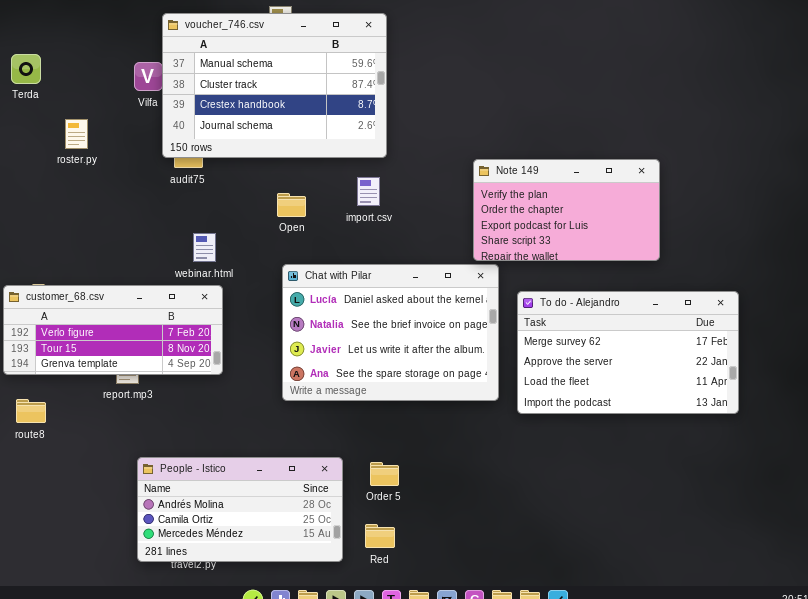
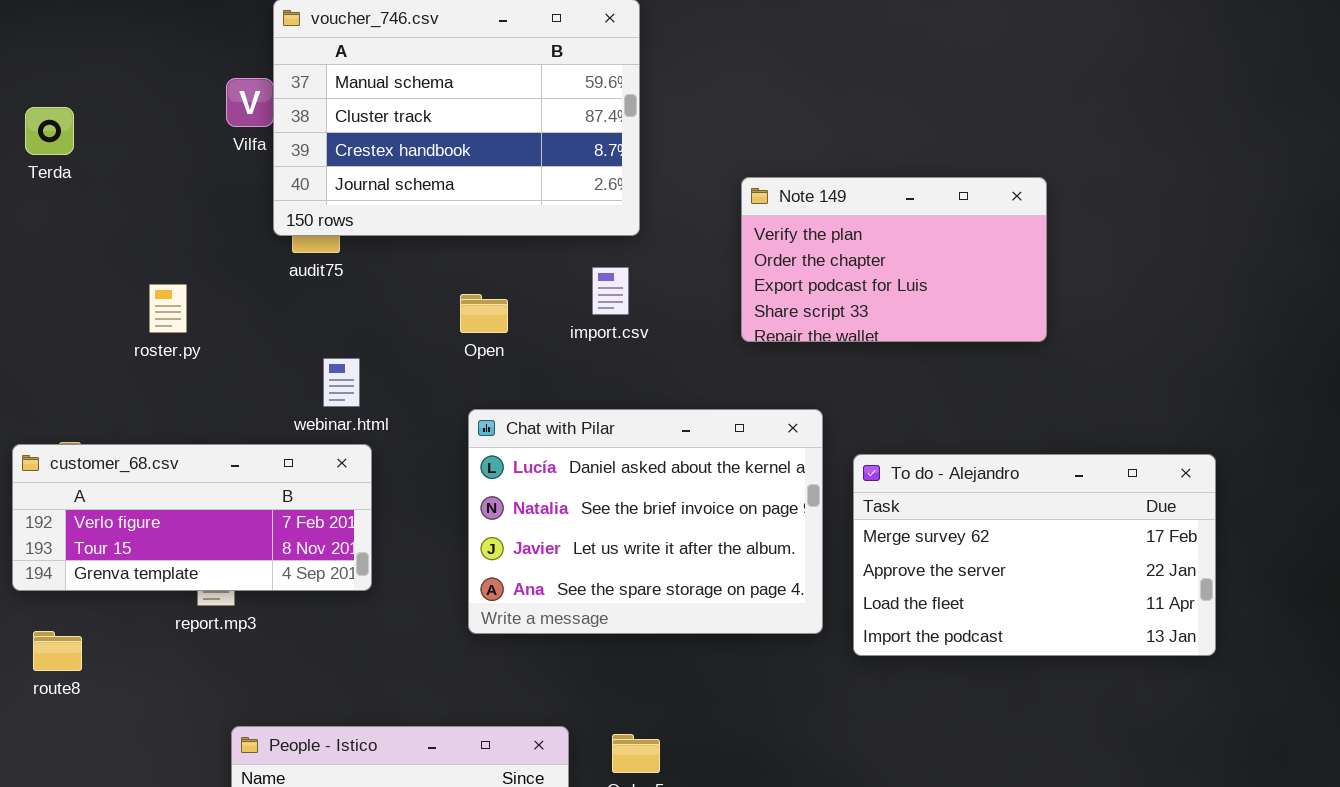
Terda: [11,54,41,84] -> [25,107,74,155], moved
roster.py: [65,119,88,149] -> [149,284,187,333], moved
Note 149: [473,159,660,261] -> [741,177,1047,342], moved

